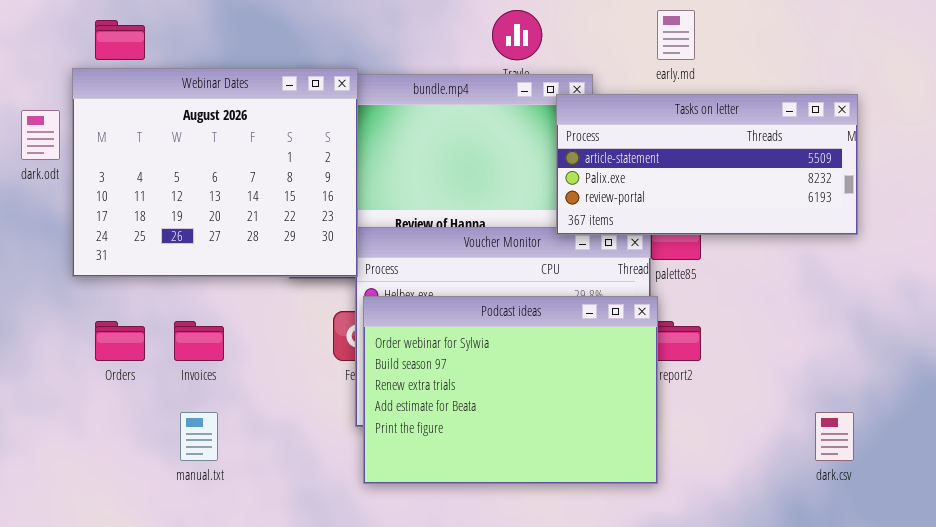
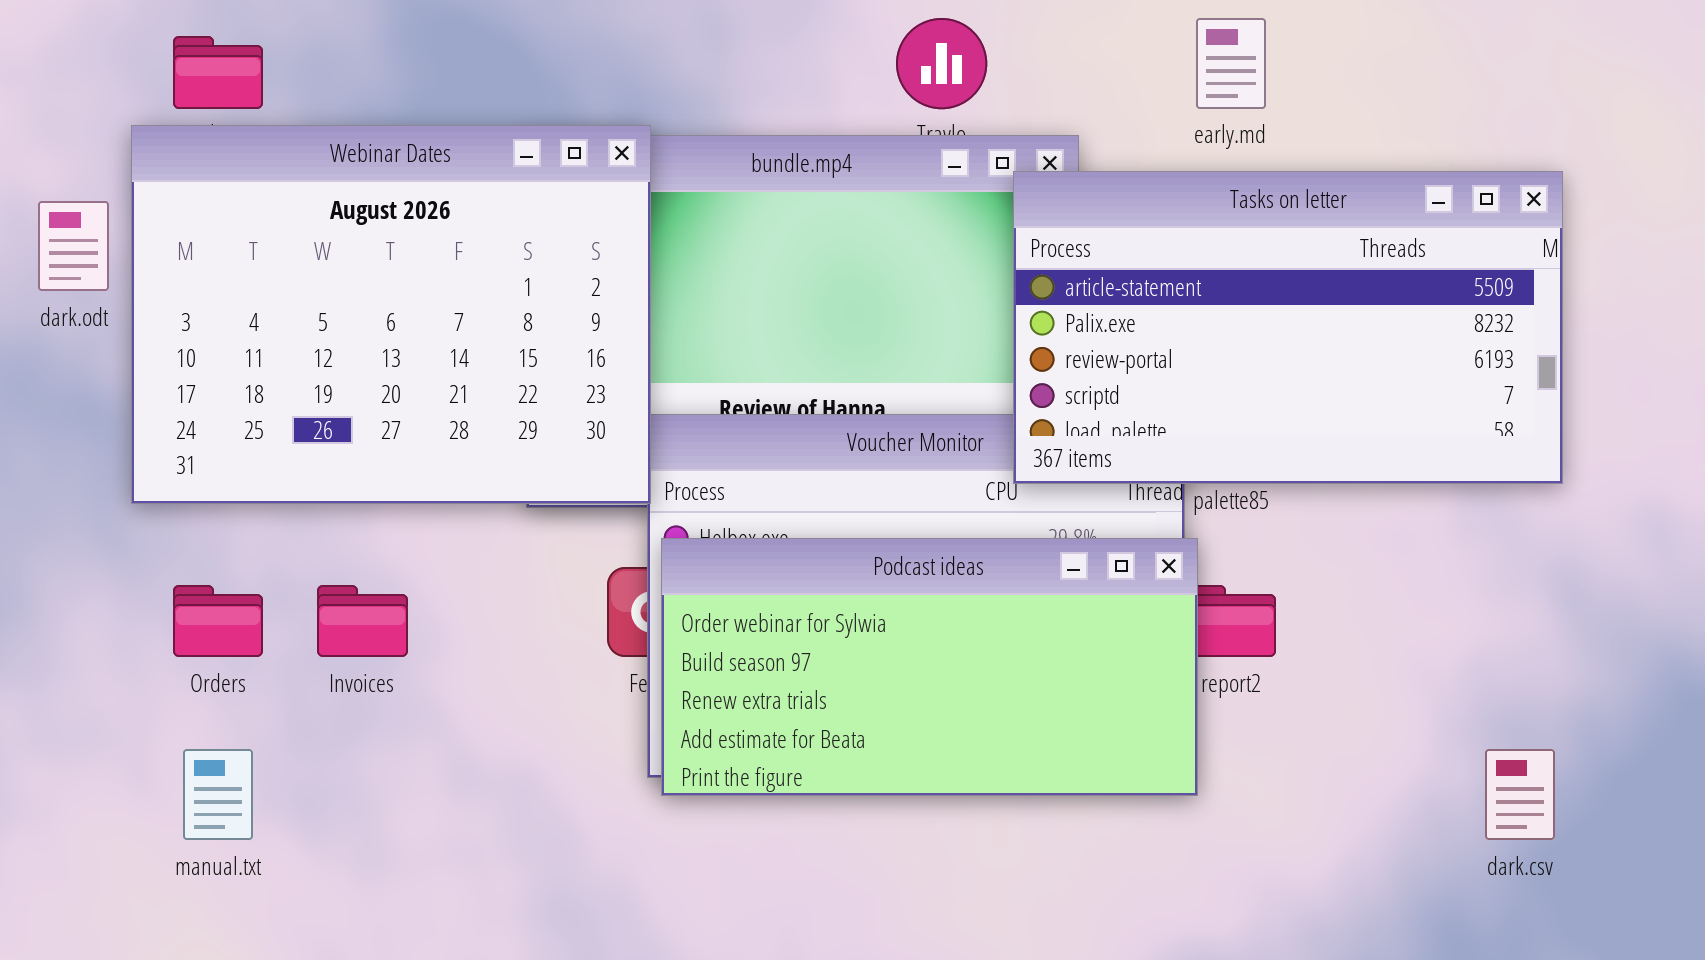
Tasks on letter: [556,94,858,235] -> [1013,171,1563,484], resized
Podcast ideas: [363,296,658,484] -> [661,538,1198,796], resized
manual.txt: [180,412,218,461] -> [183,749,253,840], moved

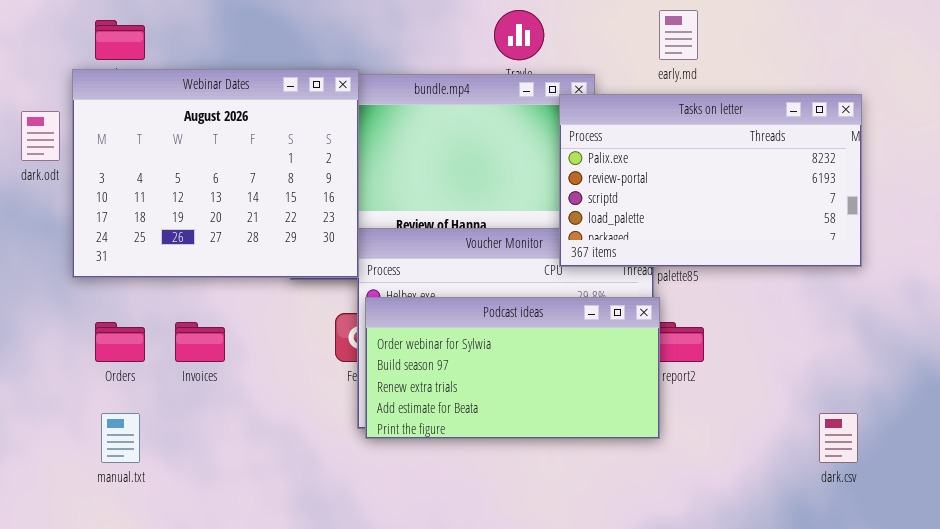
Tasks on letter: [1013,171,1563,484] -> [559,94,862,267], scrolled down 1 row

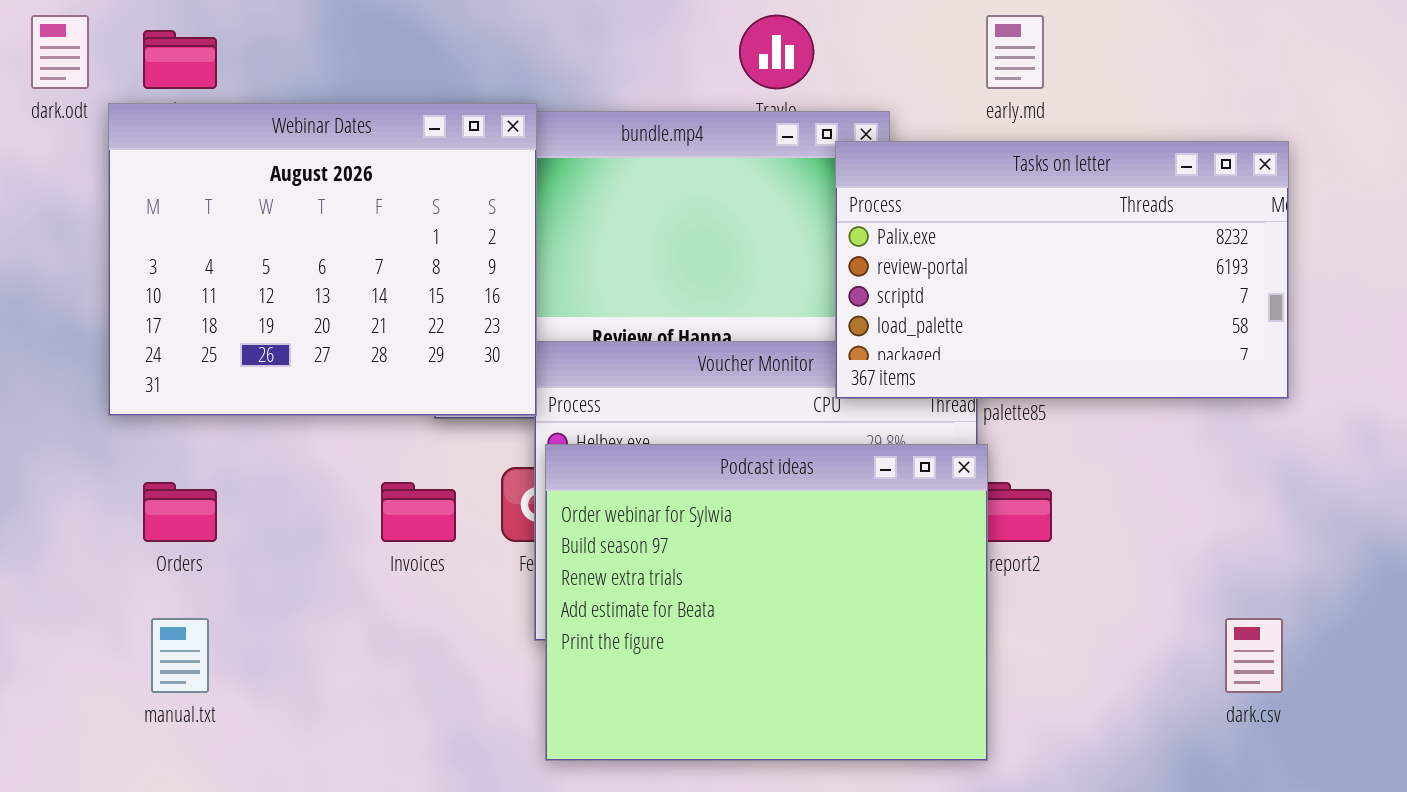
dark.odt: [21,111,60,161] -> [31,15,89,89], moved
Podcast ideas: [365,297,660,439] -> [545,444,988,761], resized
Invoices: [175,322,225,362] -> [381,482,456,542], moved

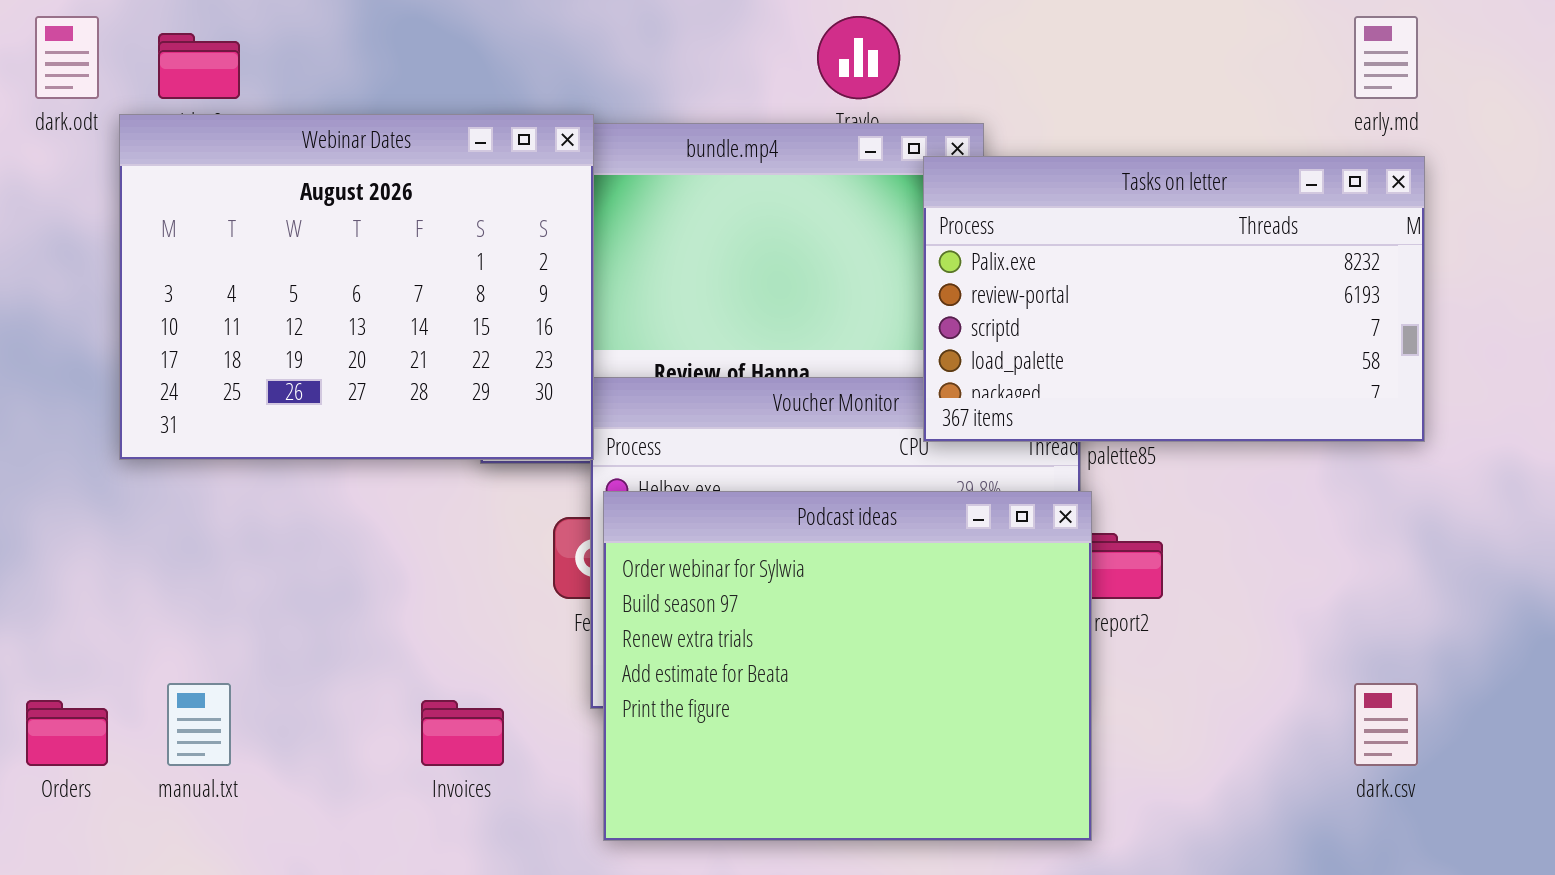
early.md: [986,15,1044,89] -> [1354,16,1418,99], moved
Orders: [143,482,217,542] -> [26,700,108,766], moved
Invoices: [381,482,456,542] -> [421,700,504,766], moved

